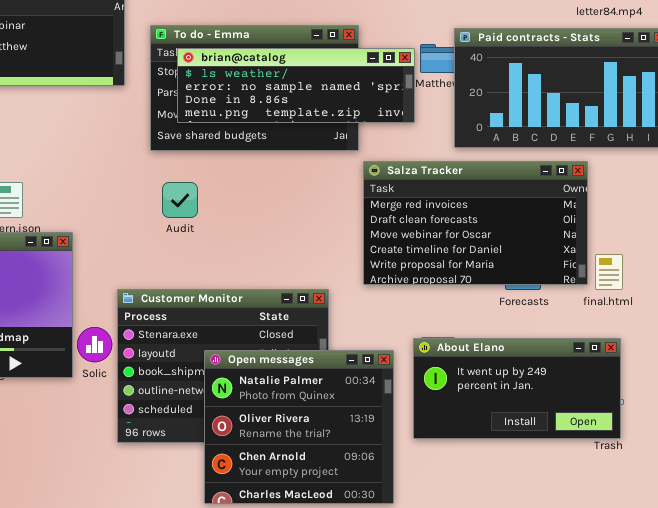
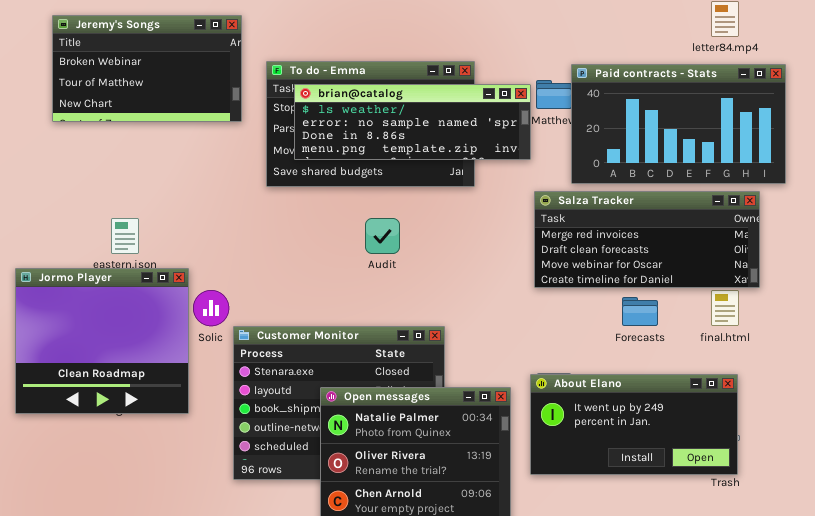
Salza Tracker: [363,161,588,285] -> [534,191,760,288], moved, resized
Audit: [162,182,198,218] -> [365,218,400,254], moved
Solic: [77,327,112,362] -> [193,290,229,326], moved

